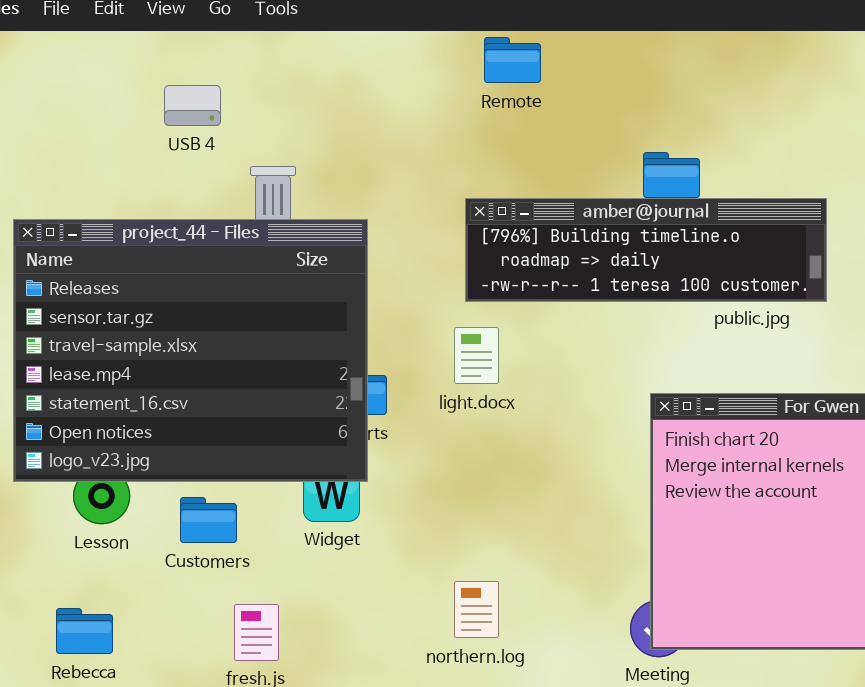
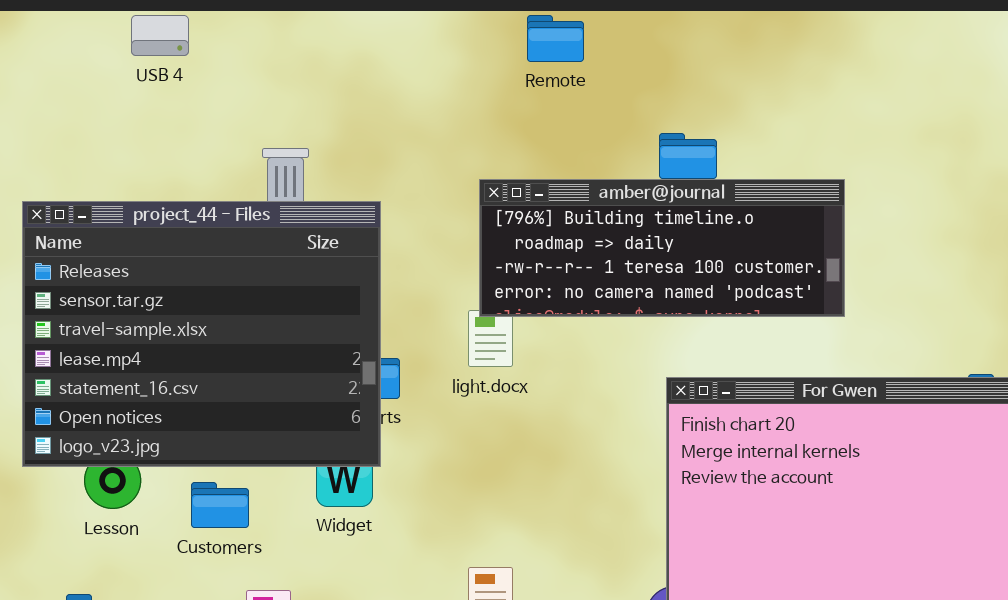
Remote: [484,37,541,83] -> [527,15,584,62], moved
USB 4: [164,85,221,126] -> [131,15,189,56], moved
amber@journal: [465,198,827,302] -> [479,179,845,317], resized

